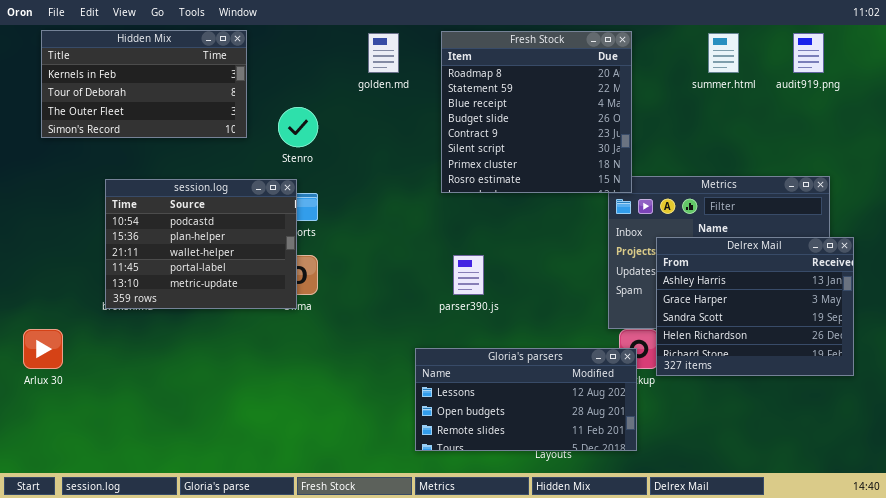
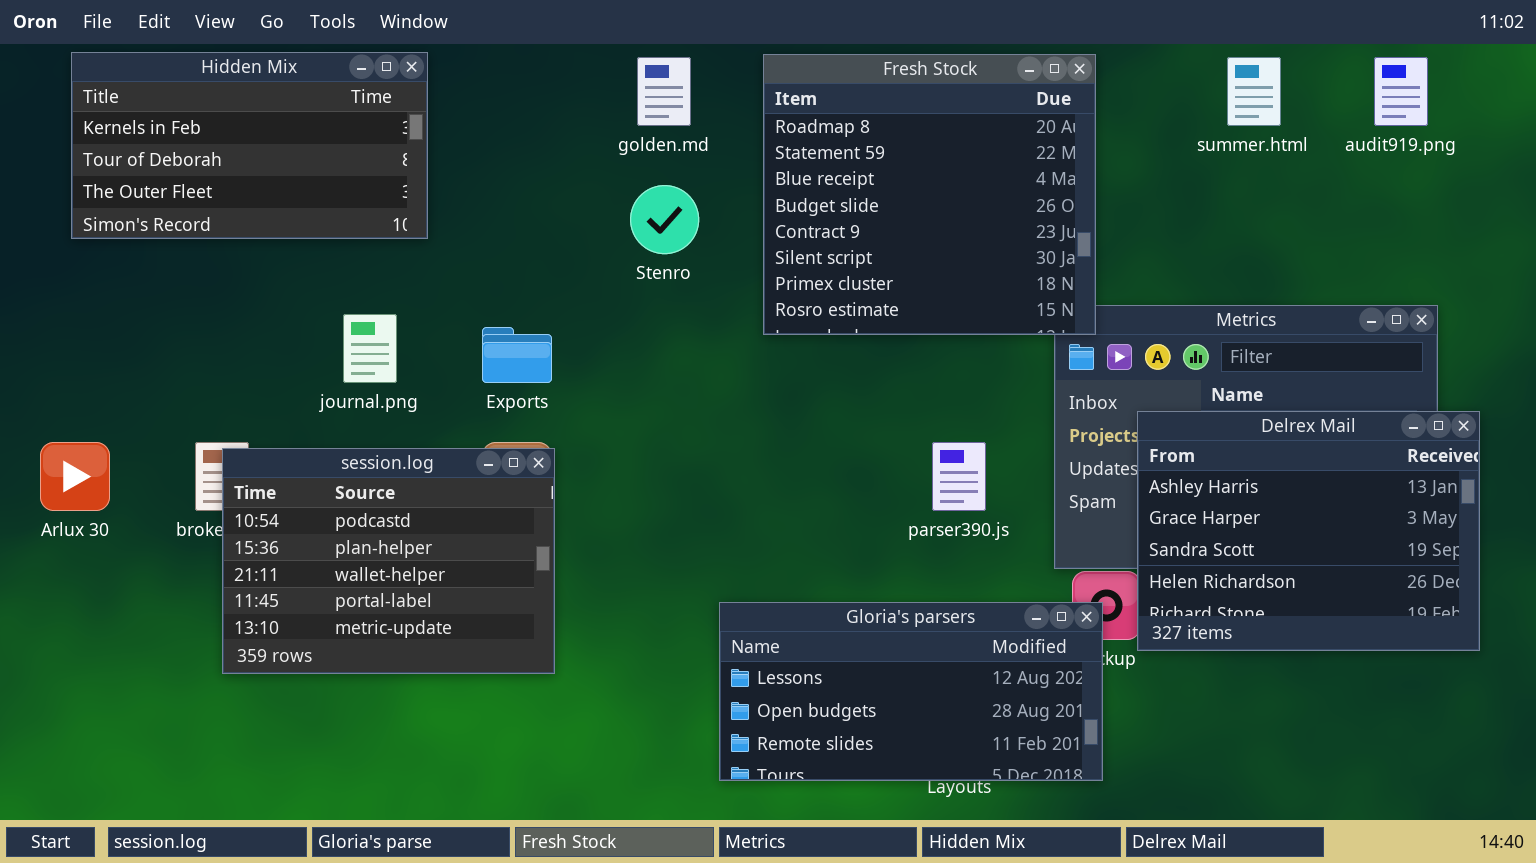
Stenro: [278,107,318,147] -> [630,185,699,254], moved
session.log: [105,179,297,309] -> [222,448,555,674], moved
parser390.js: [453,255,484,295] -> [932,442,986,511], moved
Arlux 30: [23,329,63,369] -> [40,442,110,511], moved

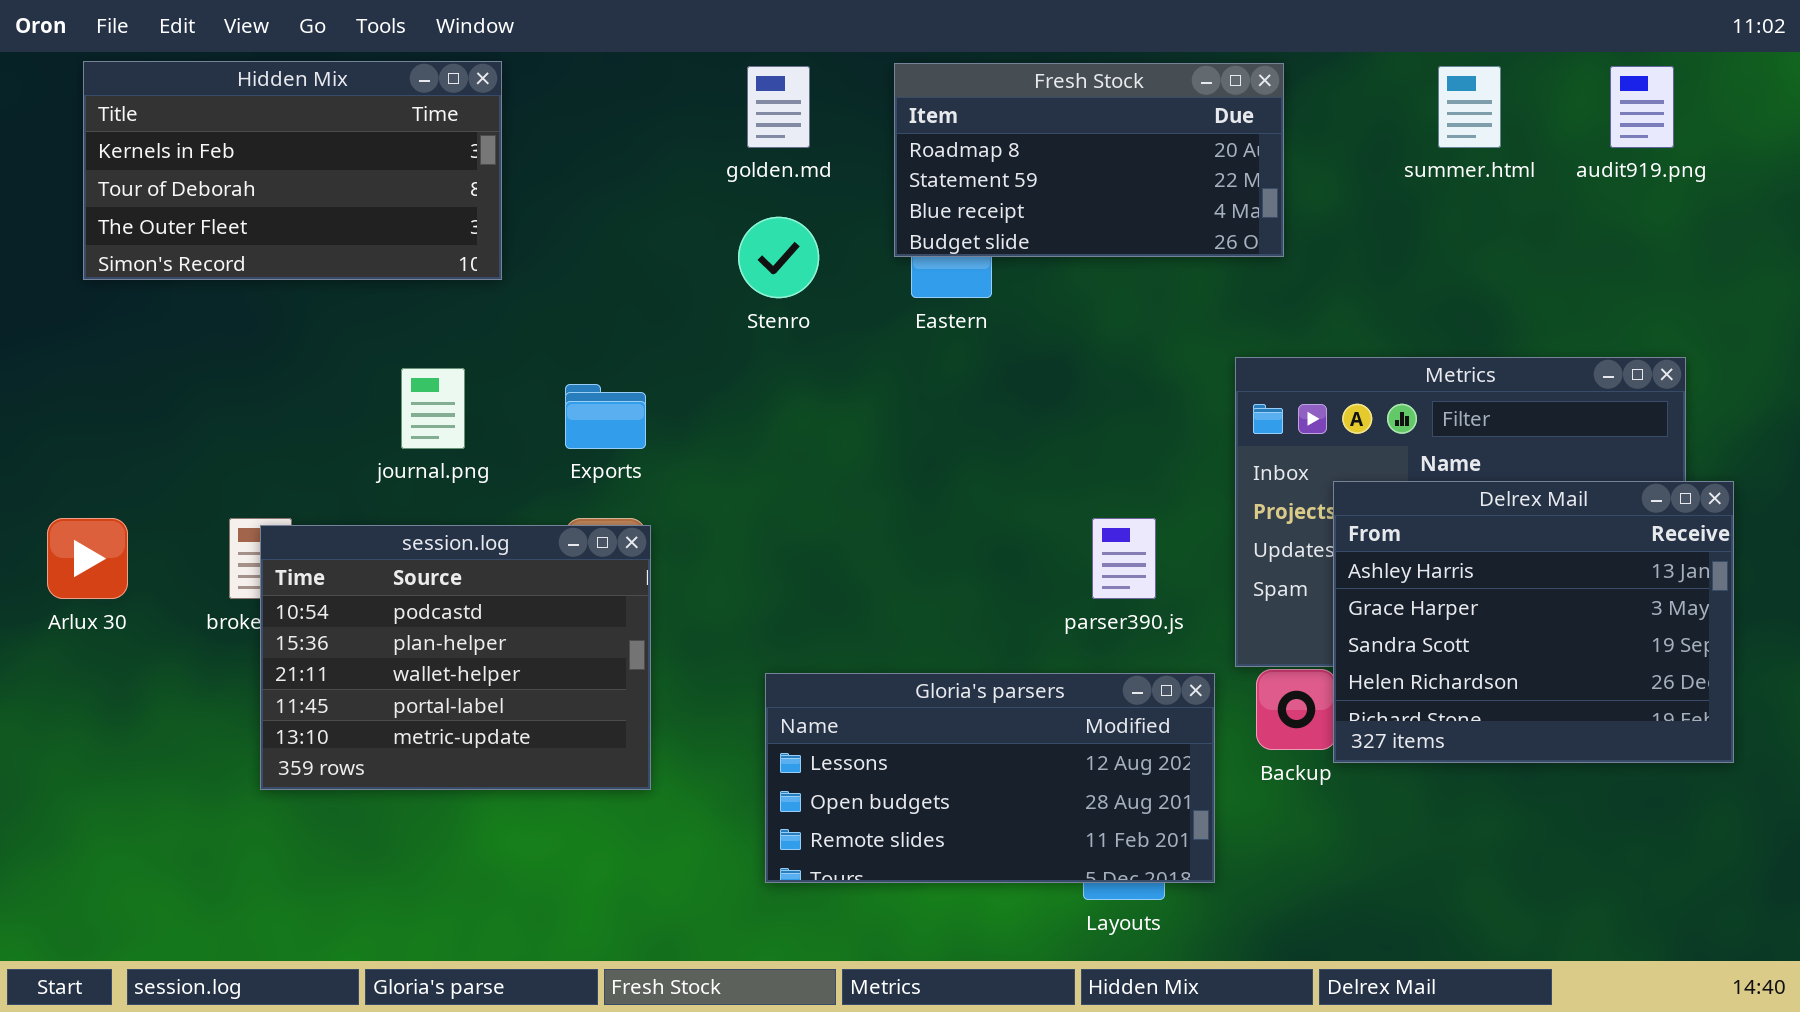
Fresh Stock: [763,54,1096,335] -> [894,63,1284,257], resized
Gloria's parsers: [719,602,1103,781] -> [765,673,1215,883], moved

